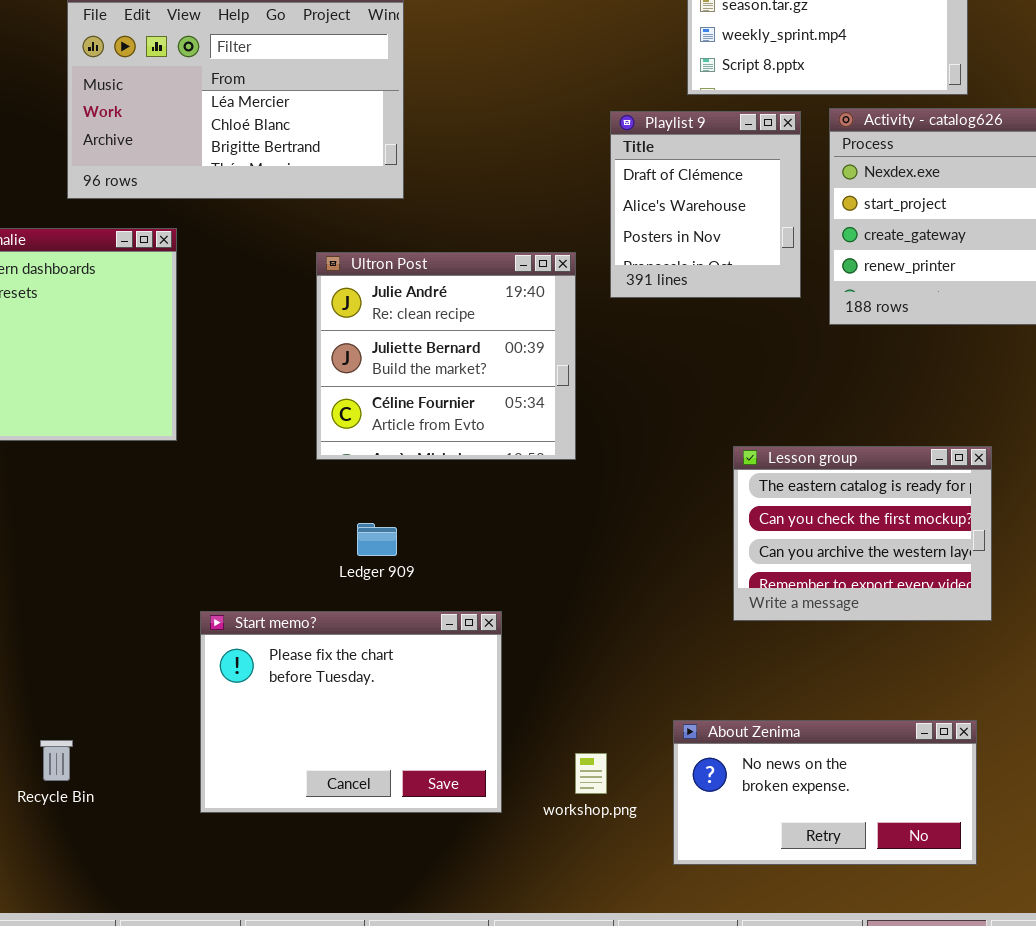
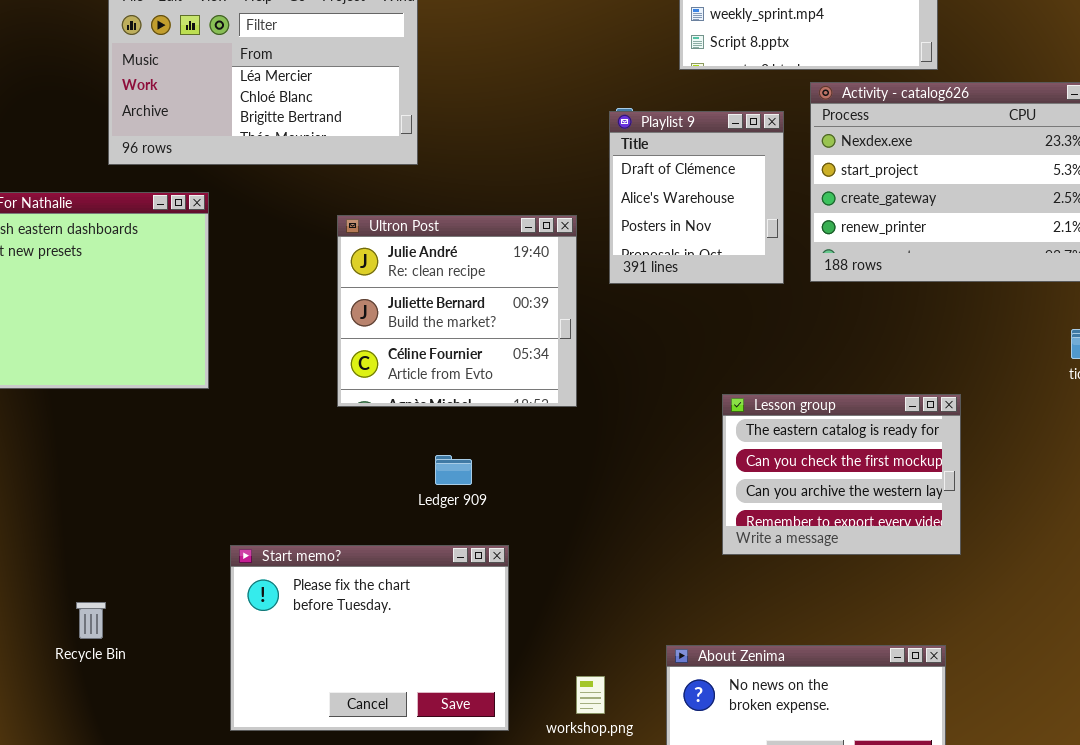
Playlist 9: [610,111,801,298] -> [609,111,784,284], moved
Ledger 909: [357,523,397,556] -> [435,455,472,485], moved
Recycle Bin: [40,740,73,781] -> [76,602,106,639], moved

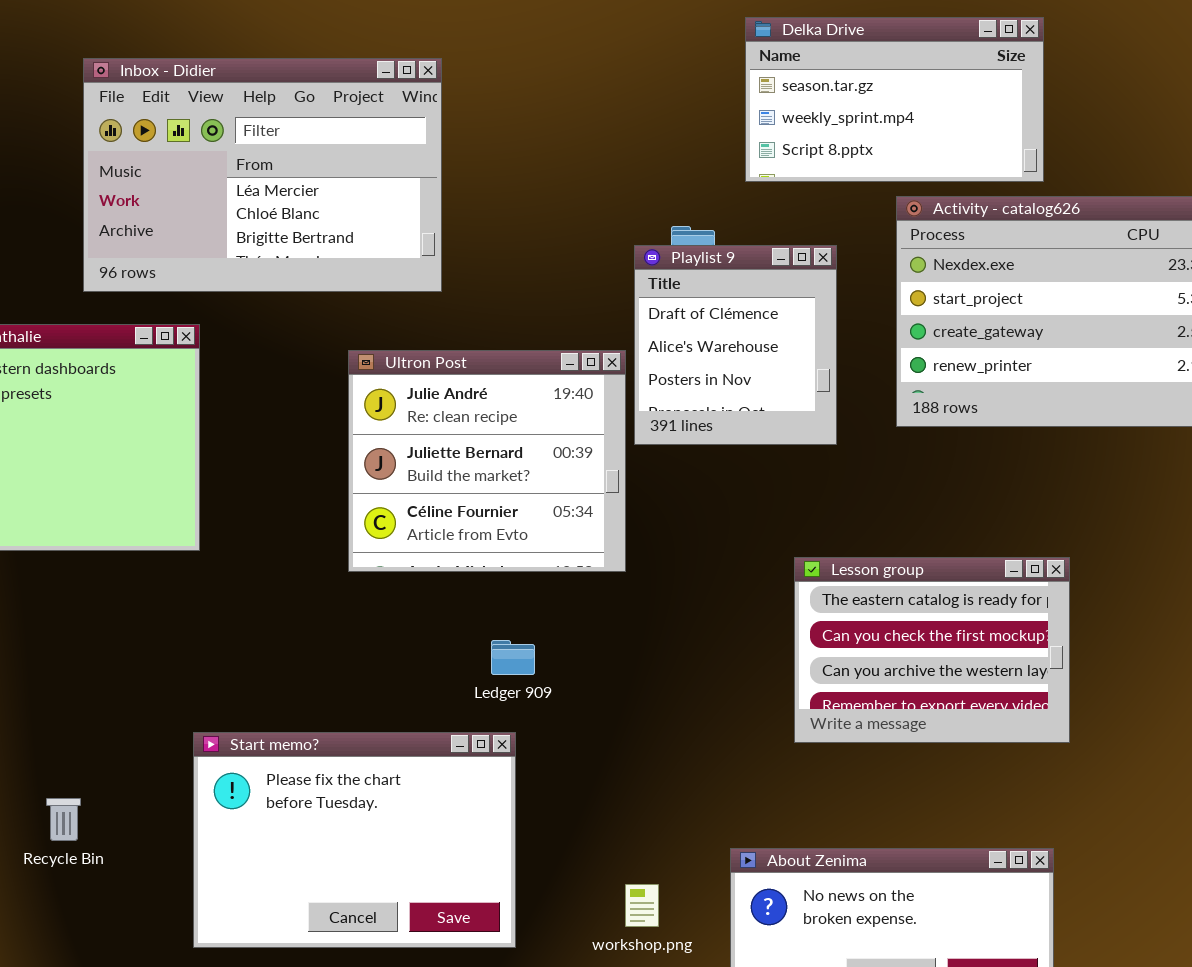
Playlist 9: [609,111,784,284] -> [634,245,837,445], moved
Ledger 909: [435,455,472,485] -> [491,640,535,675], moved
Start memo?: [230,545,509,731] -> [193,732,516,948], moved

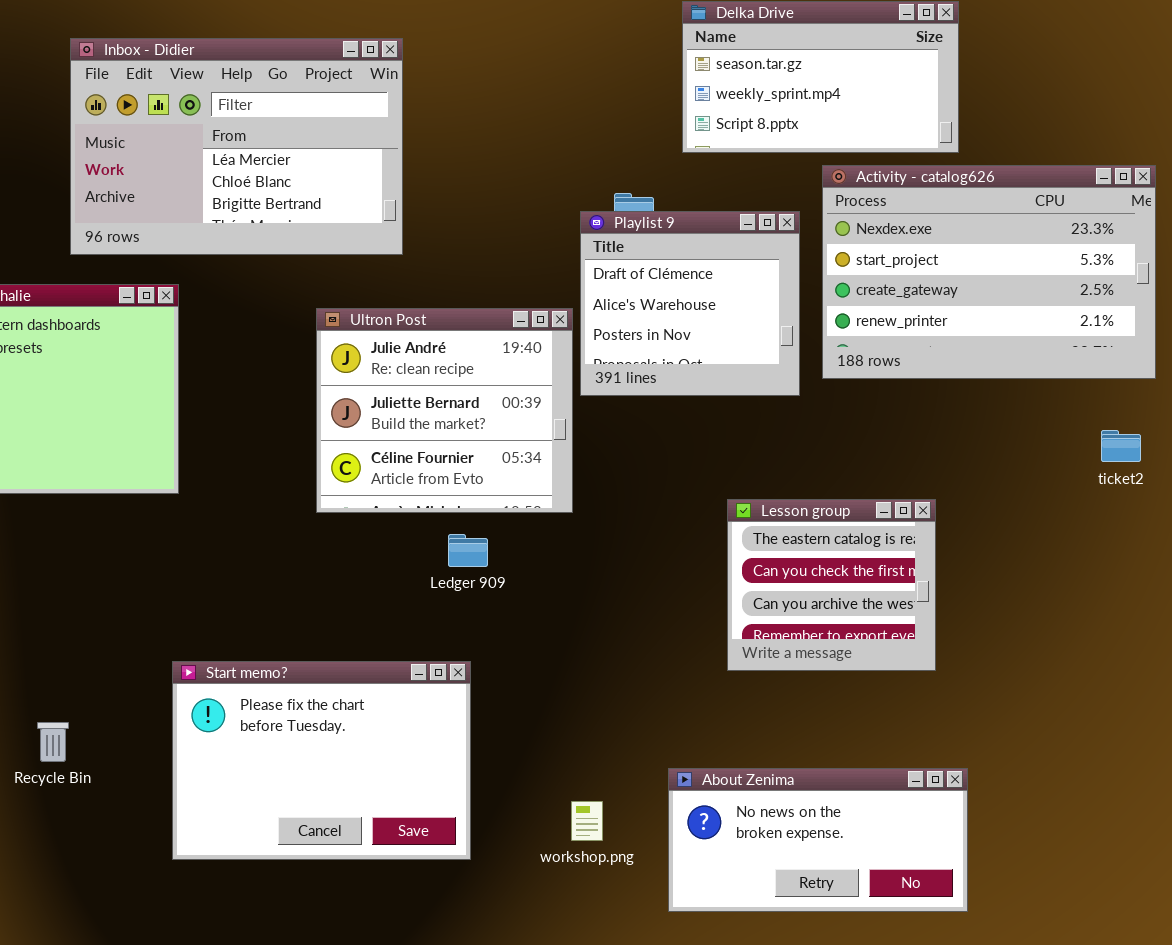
Playlist 9: [634,245,837,445] -> [580,211,800,396], resized
Lesson group: [794,557,1070,743] -> [727,499,936,671], resized
Ledger 909: [491,640,535,675] -> [448,534,488,567], moved

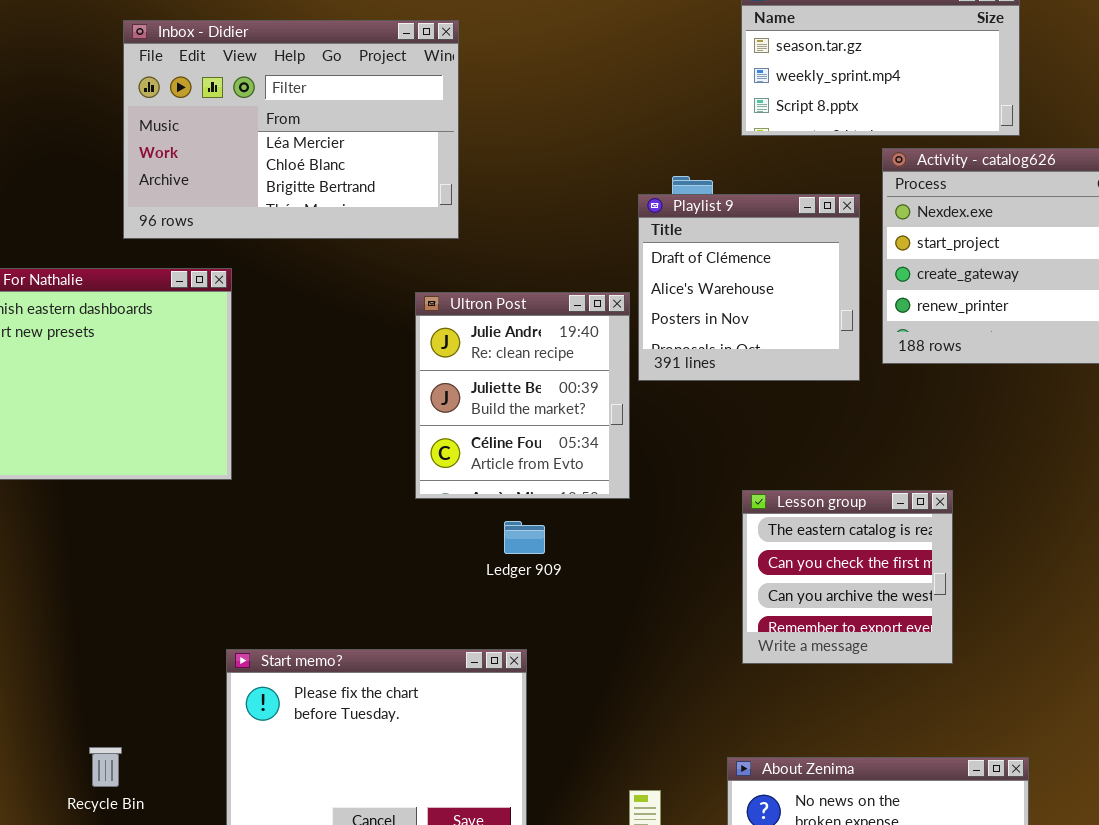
Ultron Post: [316,308,573,513] -> [415,292,630,499], resized
Lesson group: [727,499,936,671] -> [742,490,953,664], moved
Recycle Bin: [37,722,69,762] -> [89,747,122,787], moved

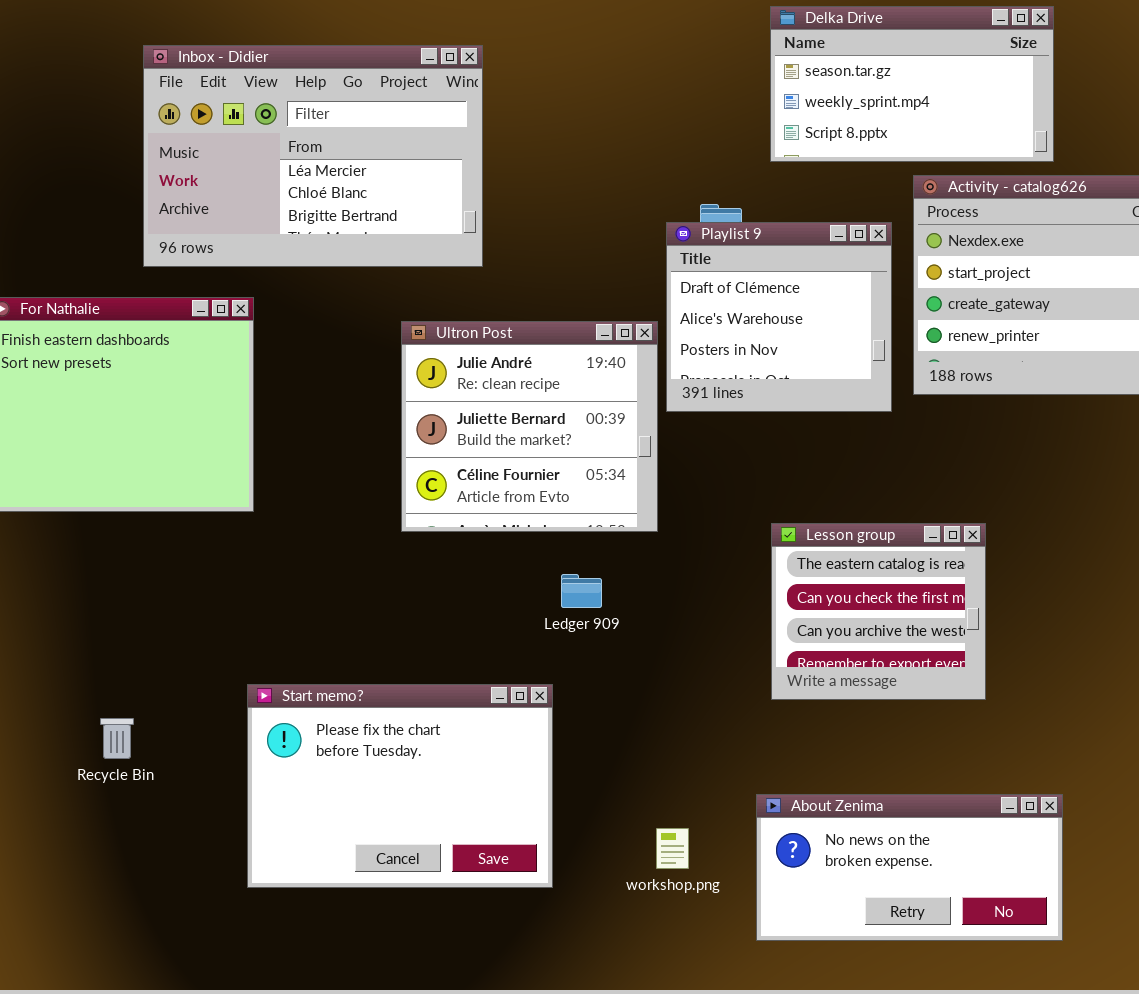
Ultron Post: [415,292,630,499] -> [401,321,658,532], resized
Ledger 909: [504,521,545,554] -> [561,574,602,608], moved
Recycle Bin: [89,747,122,787] -> [100,718,134,759], moved

